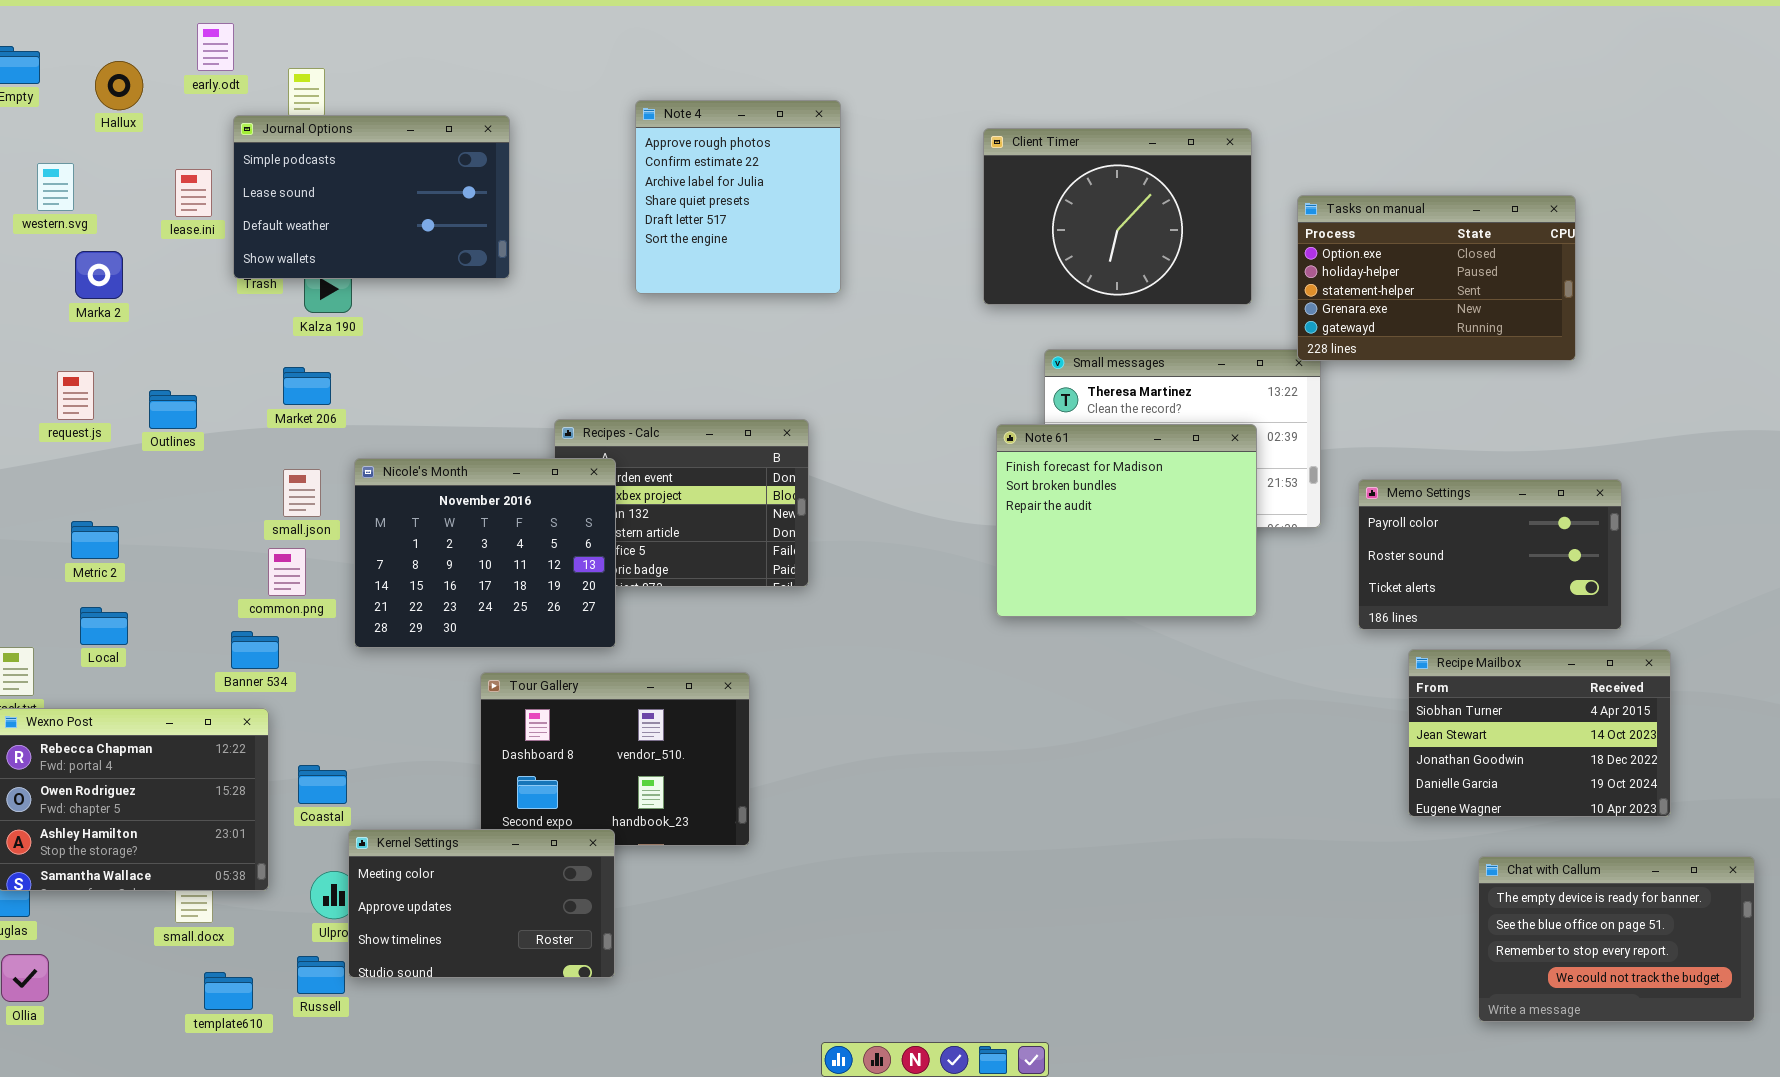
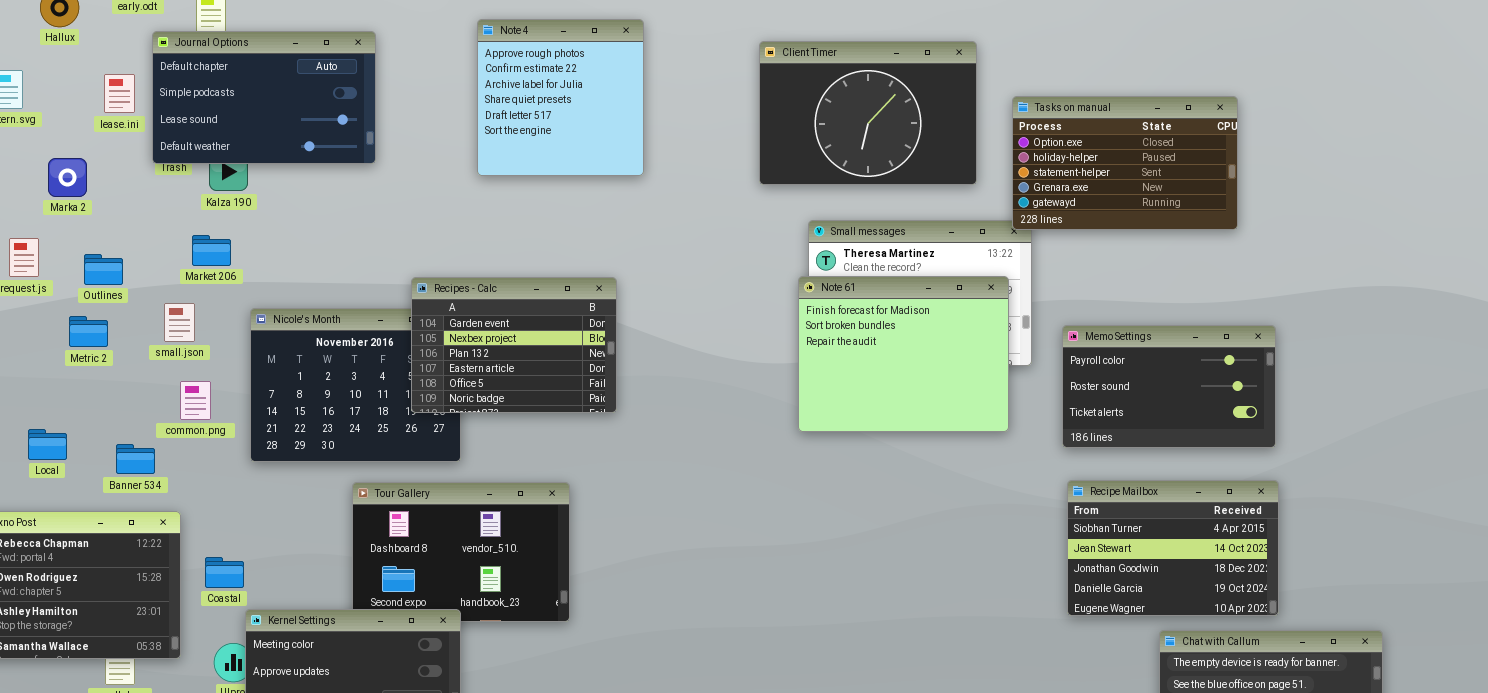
Journal Options: [233,115,510,279] -> [152,31,376,164], scrolled up 1 row
Marka 2: [75,251,123,299] -> [48,158,87,197], moved
Recipes - Calc: [554,419,809,587] -> [411,277,617,413], raised
Note 61: [996,424,1257,617] -> [798,276,1009,432], moved
small.json: [283,469,321,517] -> [164,303,195,342], moved
Metric 2: [71,521,119,559] -> [69,316,108,347], moved
Banner 534: [231,631,279,669] -> [116,444,155,474], moved
Recipe Mailbox: [1408,649,1671,817] -> [1067,480,1279,616], moved

